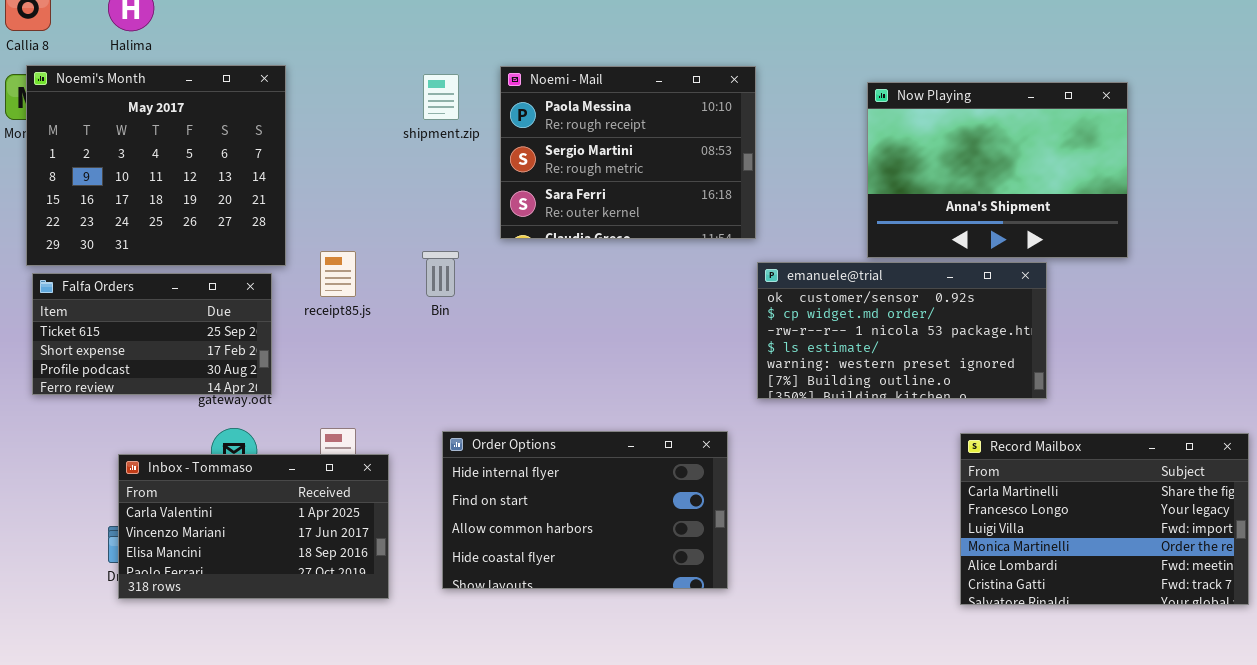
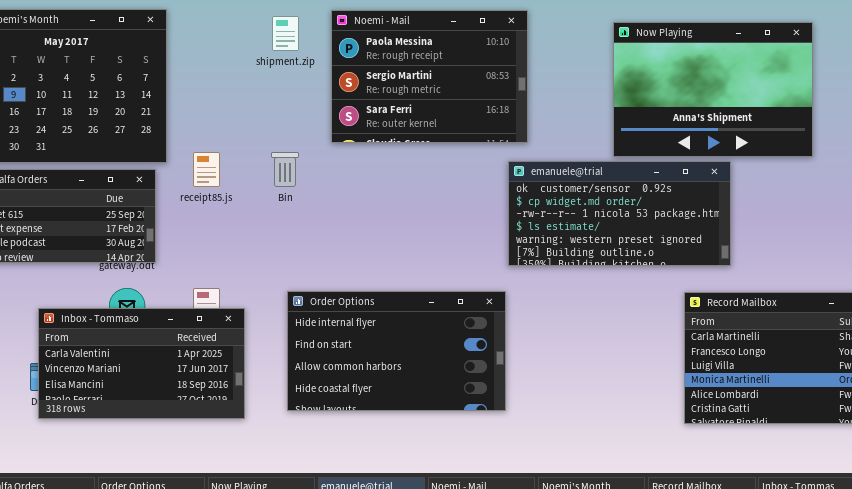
emanuele@trial: [757,262,1047,399] -> [508,161,731,266], moved

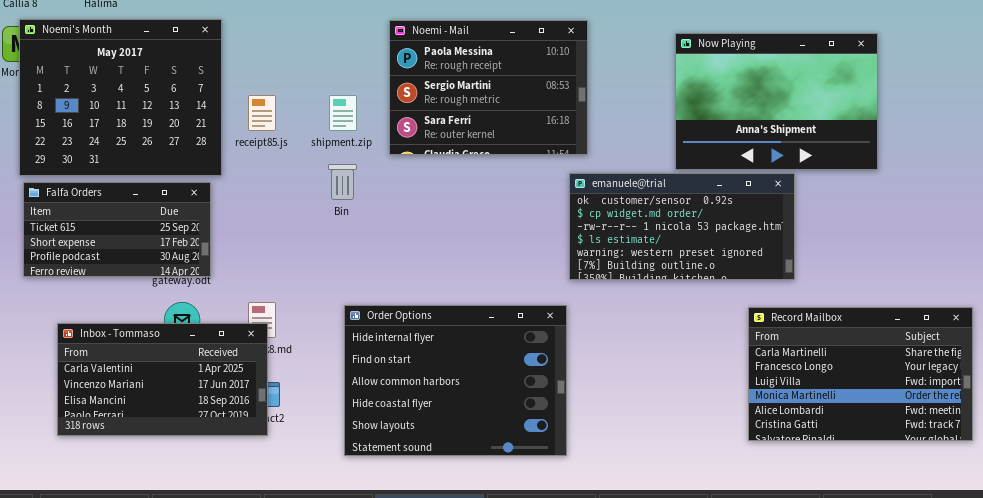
shipment.zip: [272,16,299,51] -> [329,95,357,131], moved
receipt85.js: [193,152,220,187] -> [248,95,276,131], moved
Order Options: [287,291,506,411] -> [344,305,567,456], resized
Inbox - Tommaso: [38,308,245,419] -> [57,323,268,436], moved

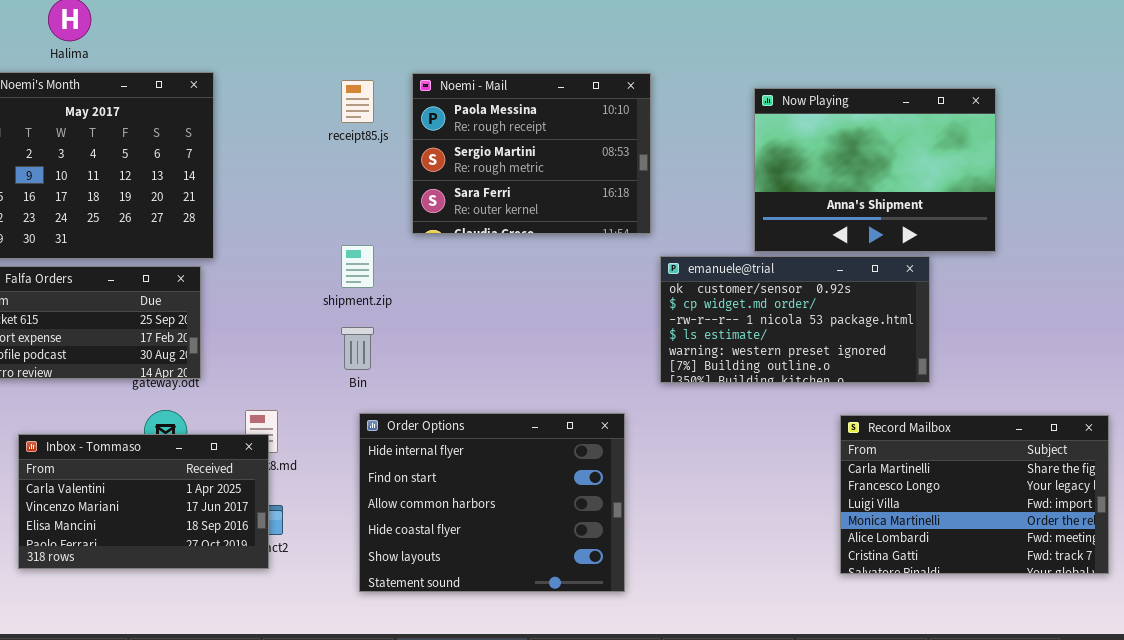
receipt85.js: [248,95,276,131] -> [341,80,374,123], moved
shipment.zip: [329,95,357,131] -> [341,245,374,288], moved
Bin: [328,164,357,200] -> [341,327,374,370], moved
emanuele@trial: [569,173,795,280] -> [660,256,930,383], moved

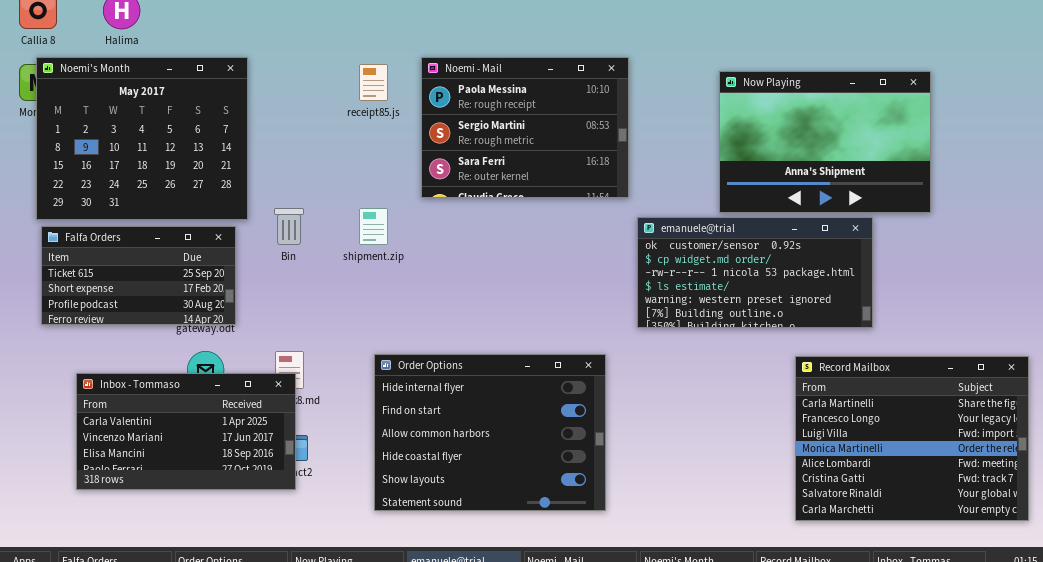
Bin: [341,327,374,370] -> [274,208,304,245], moved
Record Mailbox: [840,415,1109,574] -> [795,356,1029,521], resized

